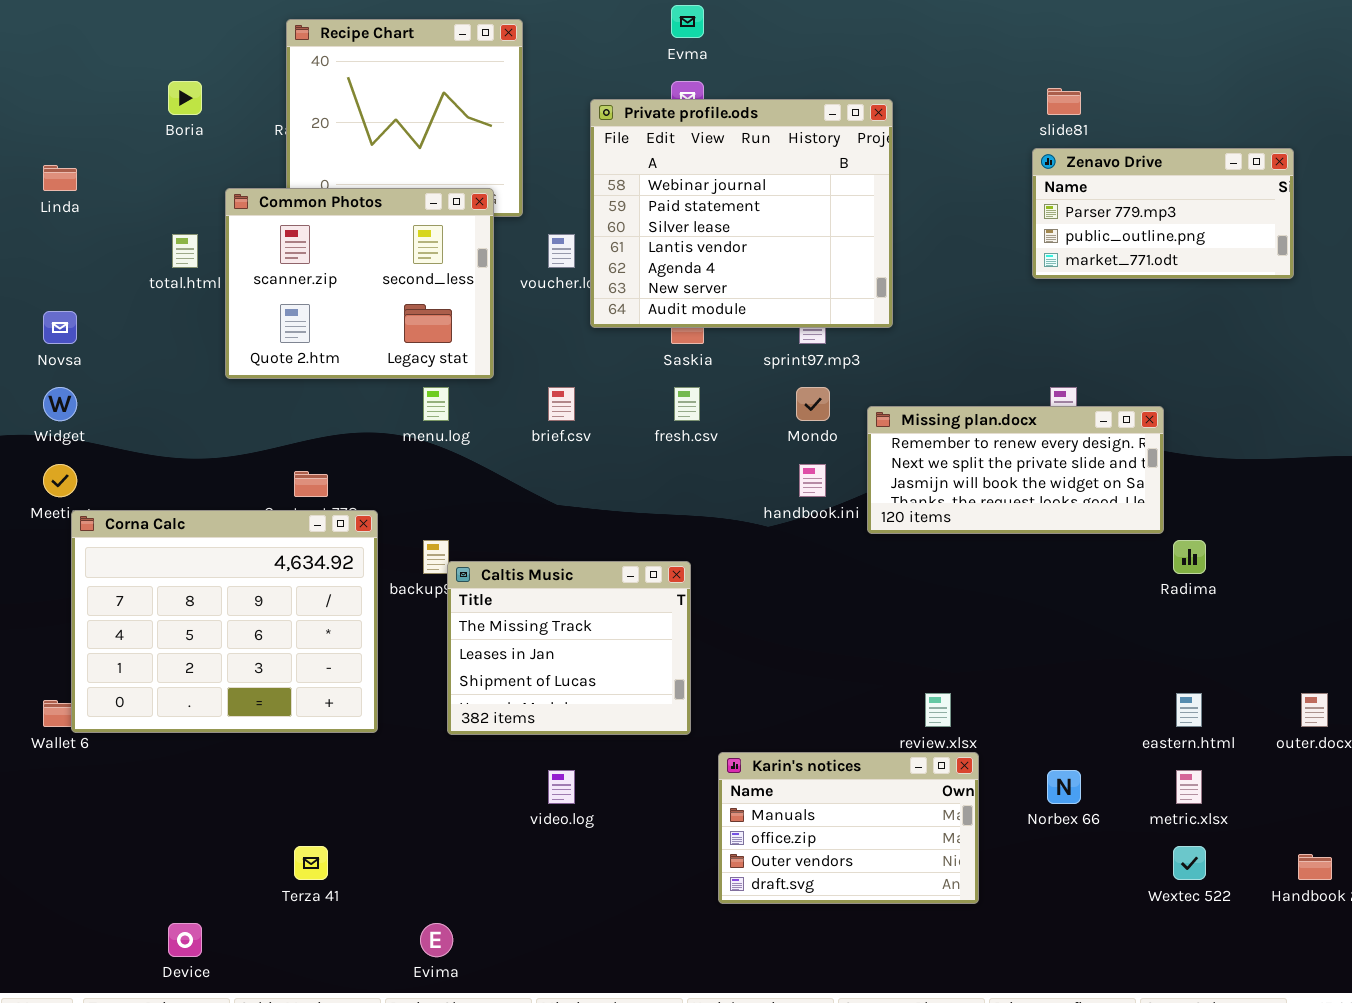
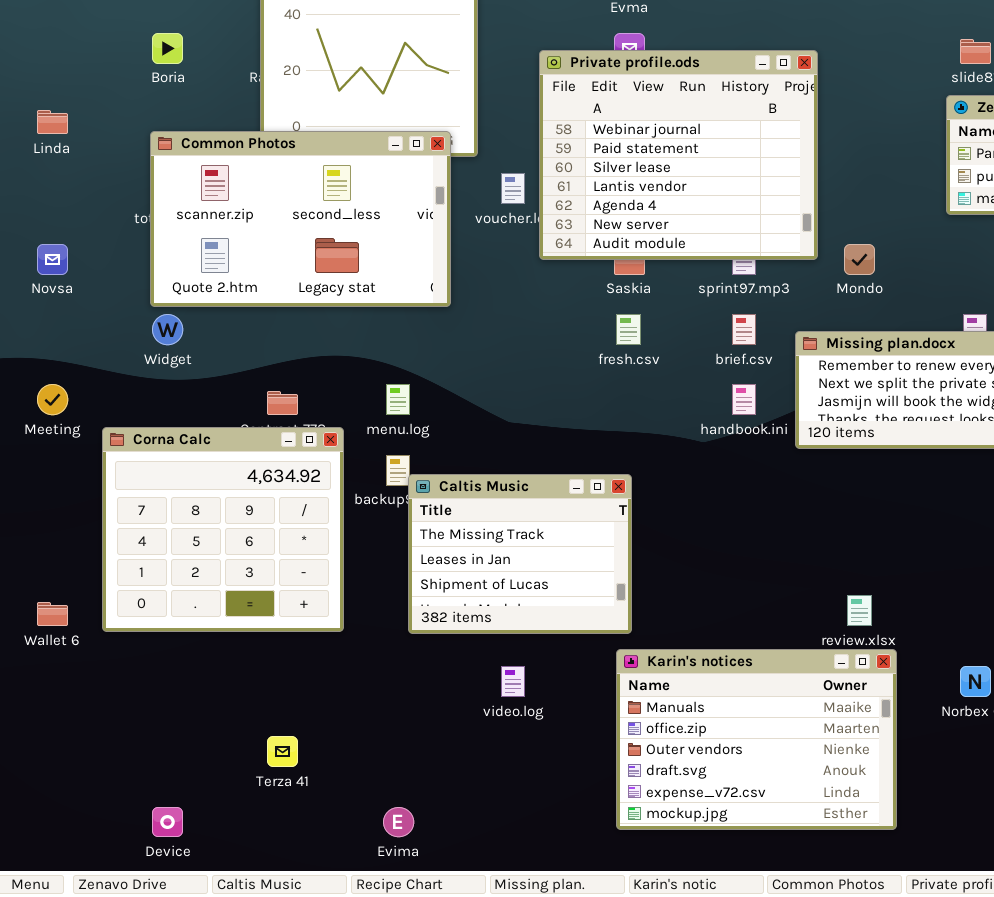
Common Photos: [225,188,494,379] -> [150,131,451,307], resized
Widget: [43,387,77,421] -> [152,314,183,345], moved
menu.log: [423,387,449,421] -> [386,384,410,415], moved
brief.csv: [548,387,575,421] -> [732,314,756,345], moved
Mondo: [796,387,830,421] -> [844,244,875,275], moved
Corna Calc: [71,510,378,733] -> [102,427,344,632], resized
Karin's notices: [718,752,979,904] -> [616,649,897,830], resized

